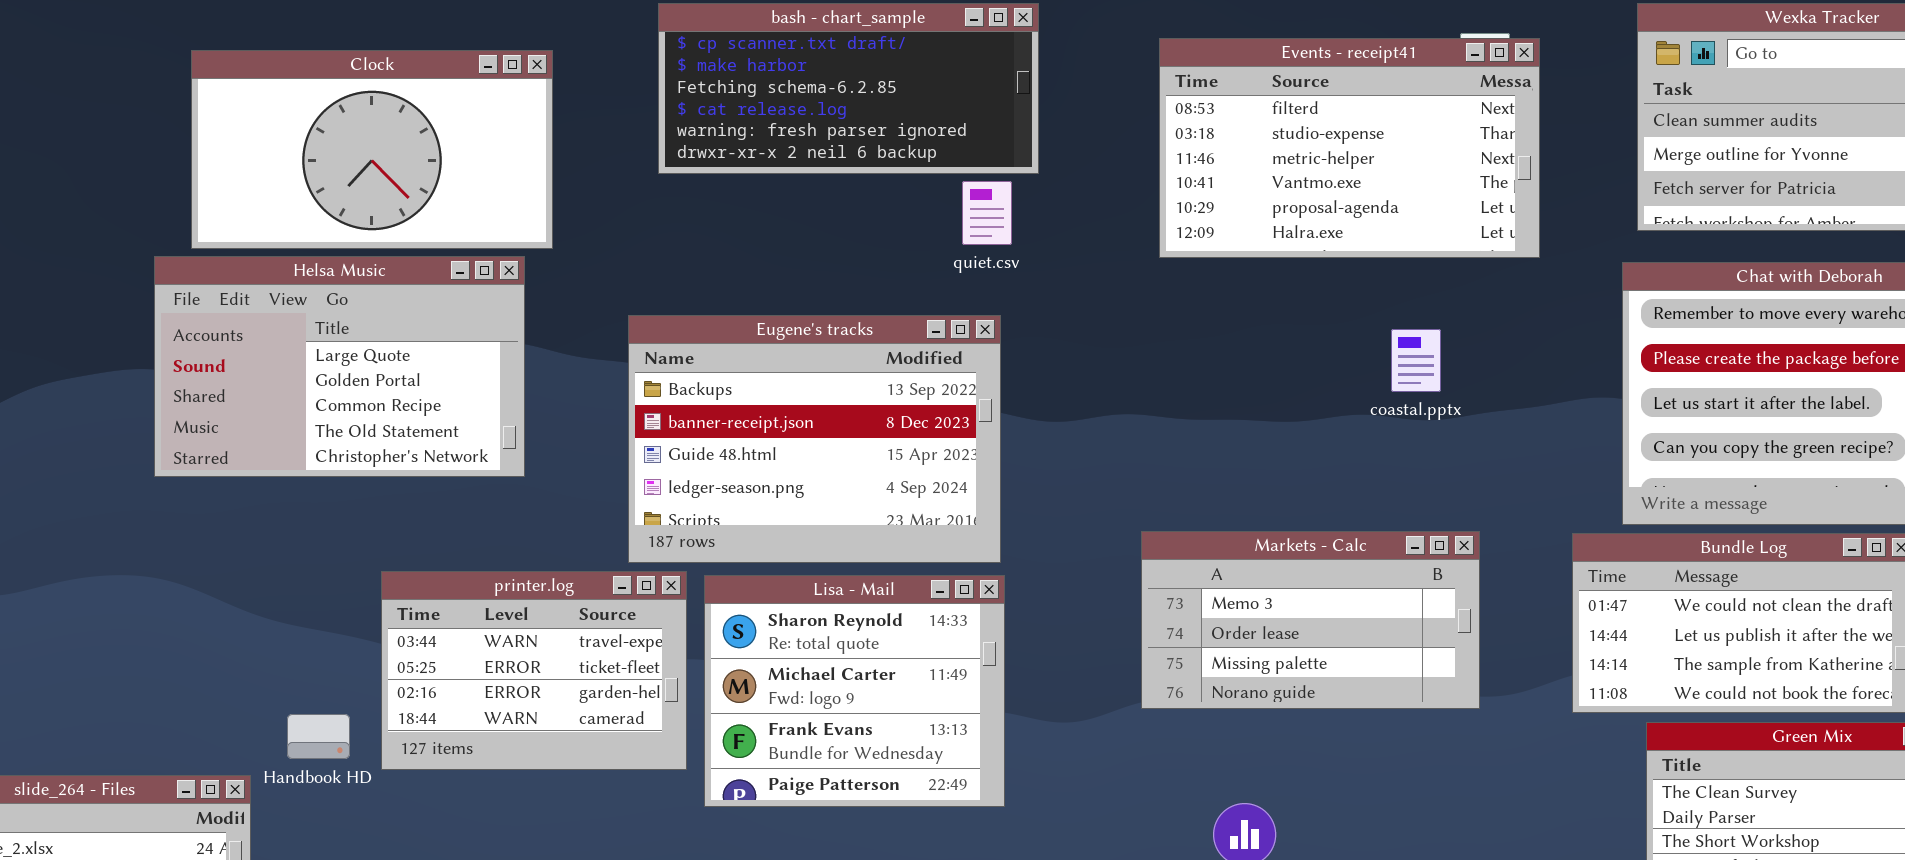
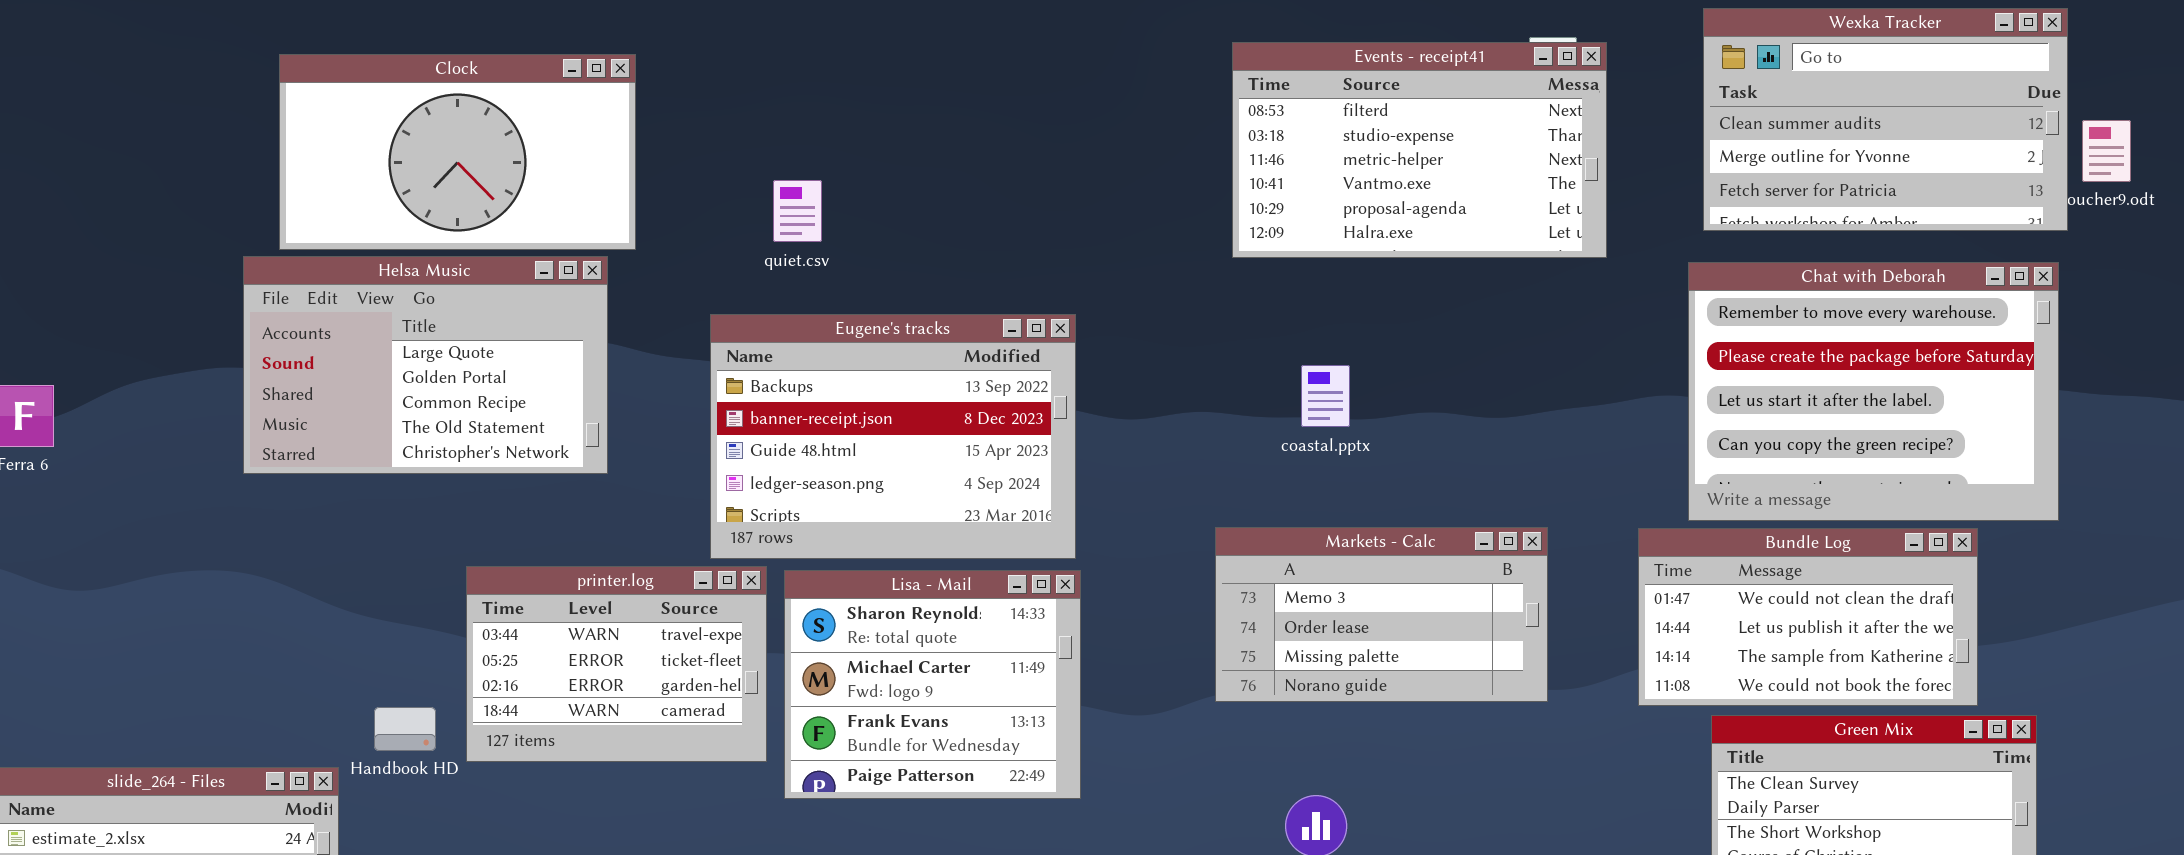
bash - chart_sample: [658,3,1039,174] -> none, closed
quiet.csv: [962,181,1012,245] -> [773,180,822,242], moved
coastal.pptx: [1391,329,1441,392] -> [1301,365,1350,427], moved

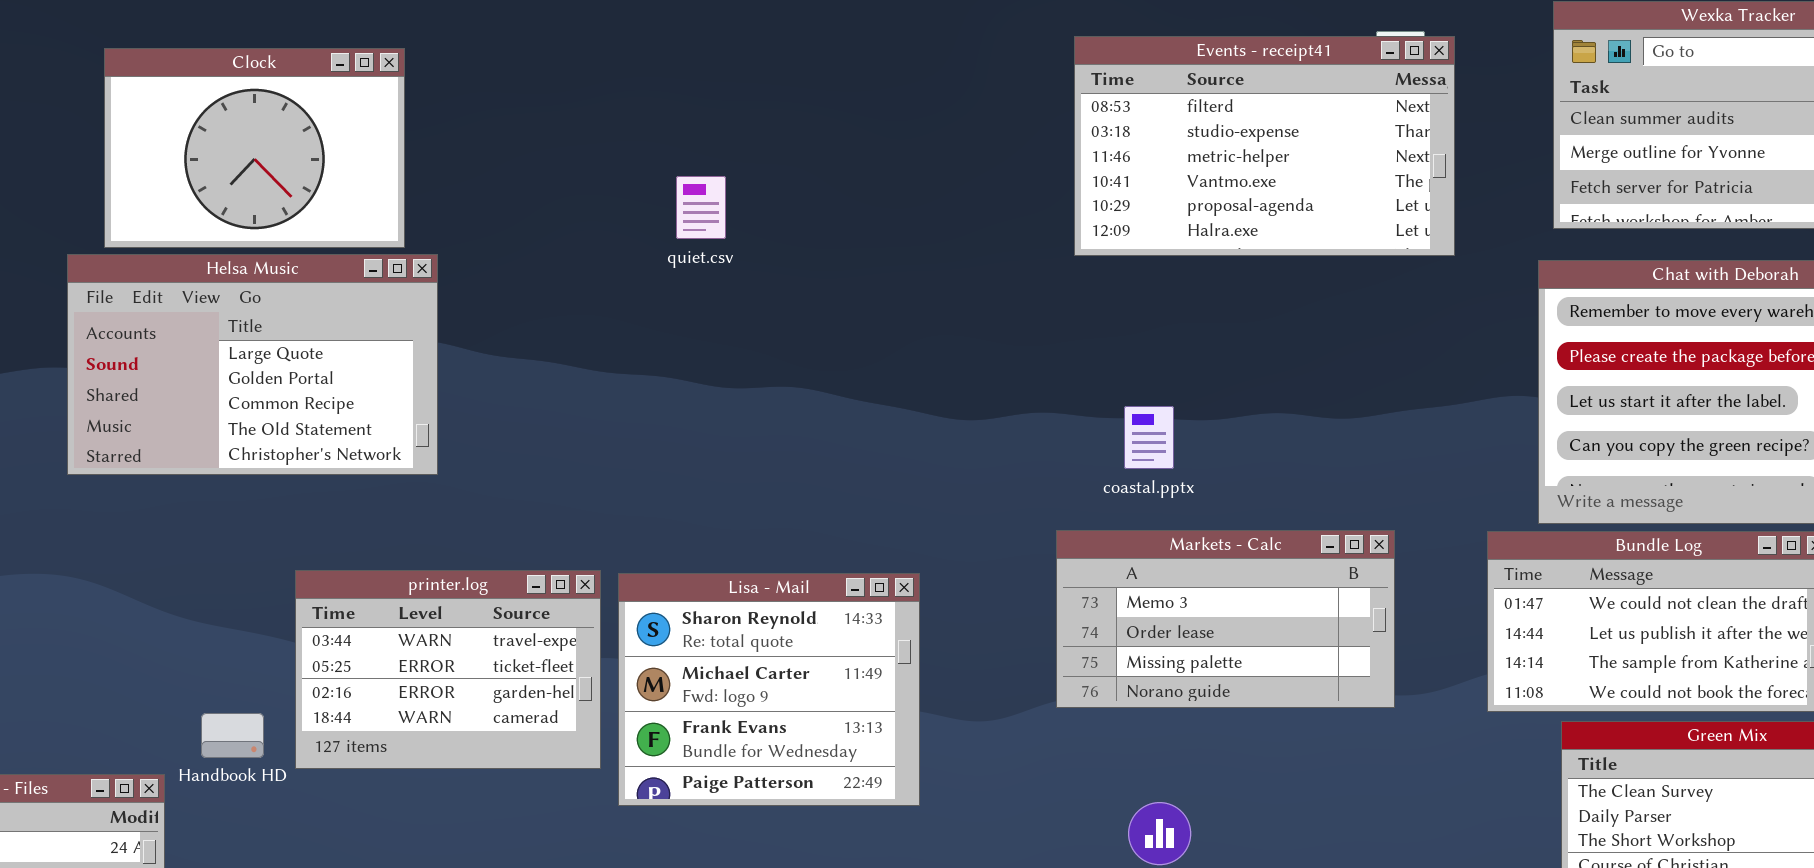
Clock: [279,54,636,250] -> [104,48,405,248], resized
quiet.csv: [773,180,822,242] -> [676,176,726,239], moved
Eugene's tracks: [710,314,1076,559] -> none, closed
coastal.pptx: [1301,365,1350,427] -> [1124,406,1174,469], moved

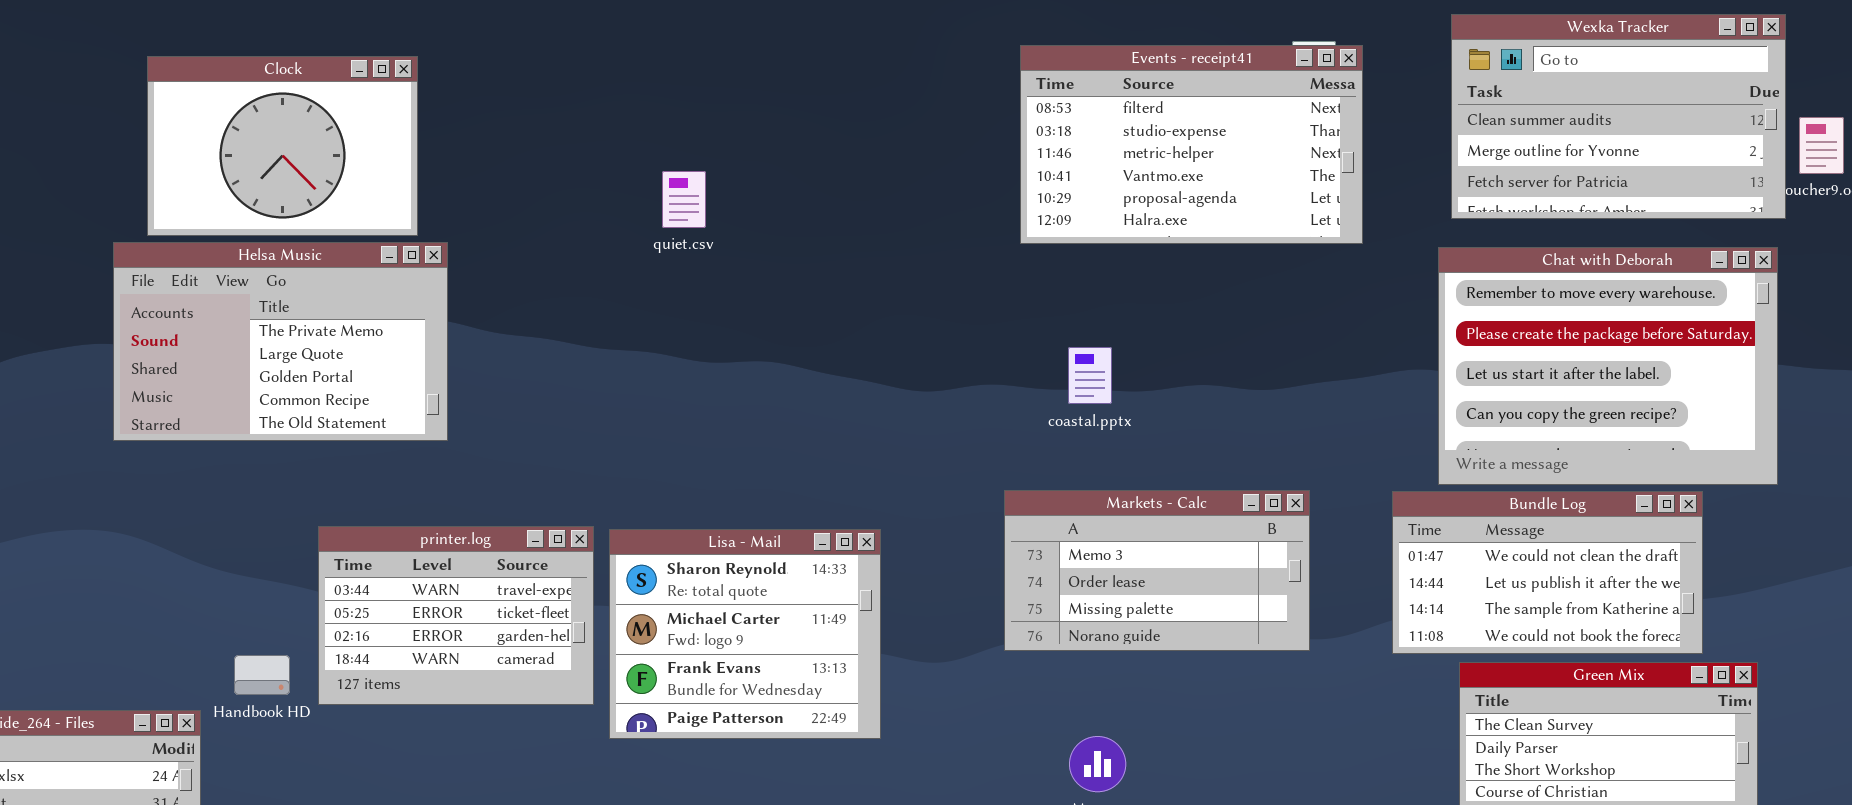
Helsa Music: [67,254,438,475] -> [113,242,448,441], scrolled up 1 row
coastal.pptx: [1124,406,1174,469] -> [1068,347,1112,404], moved

